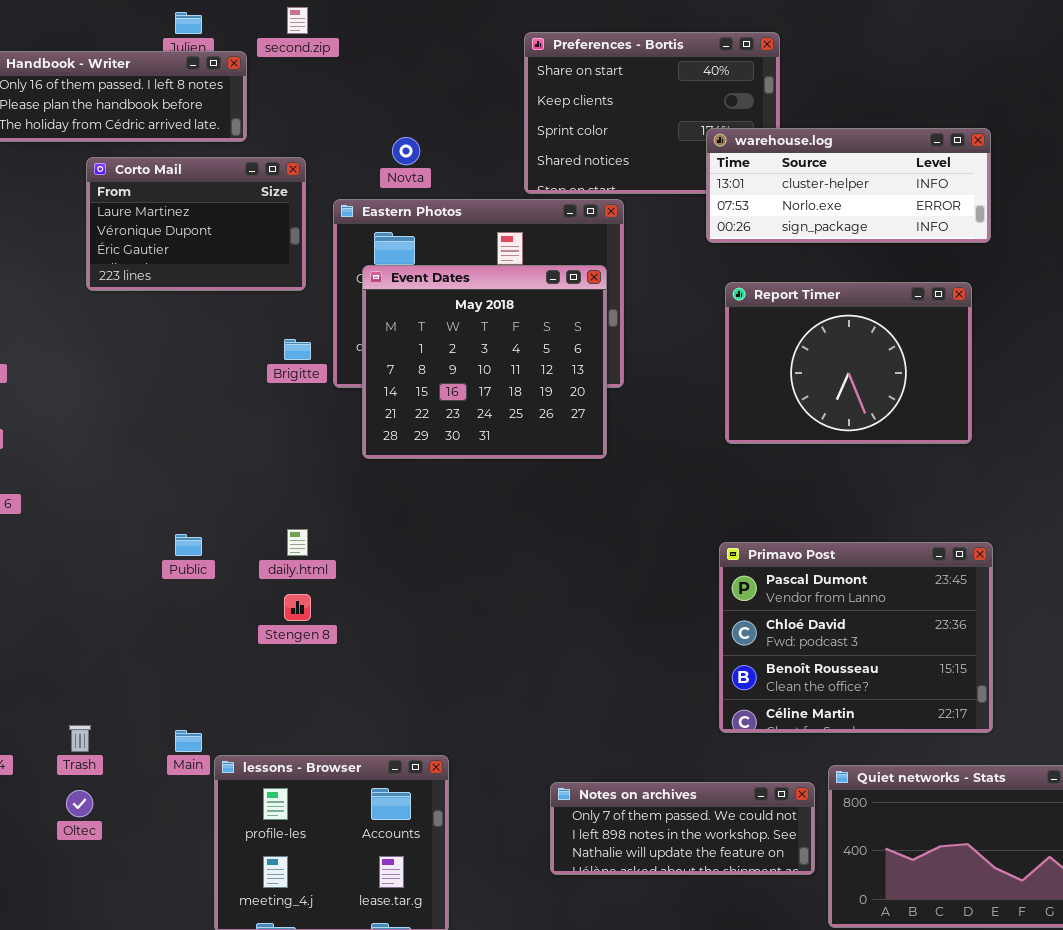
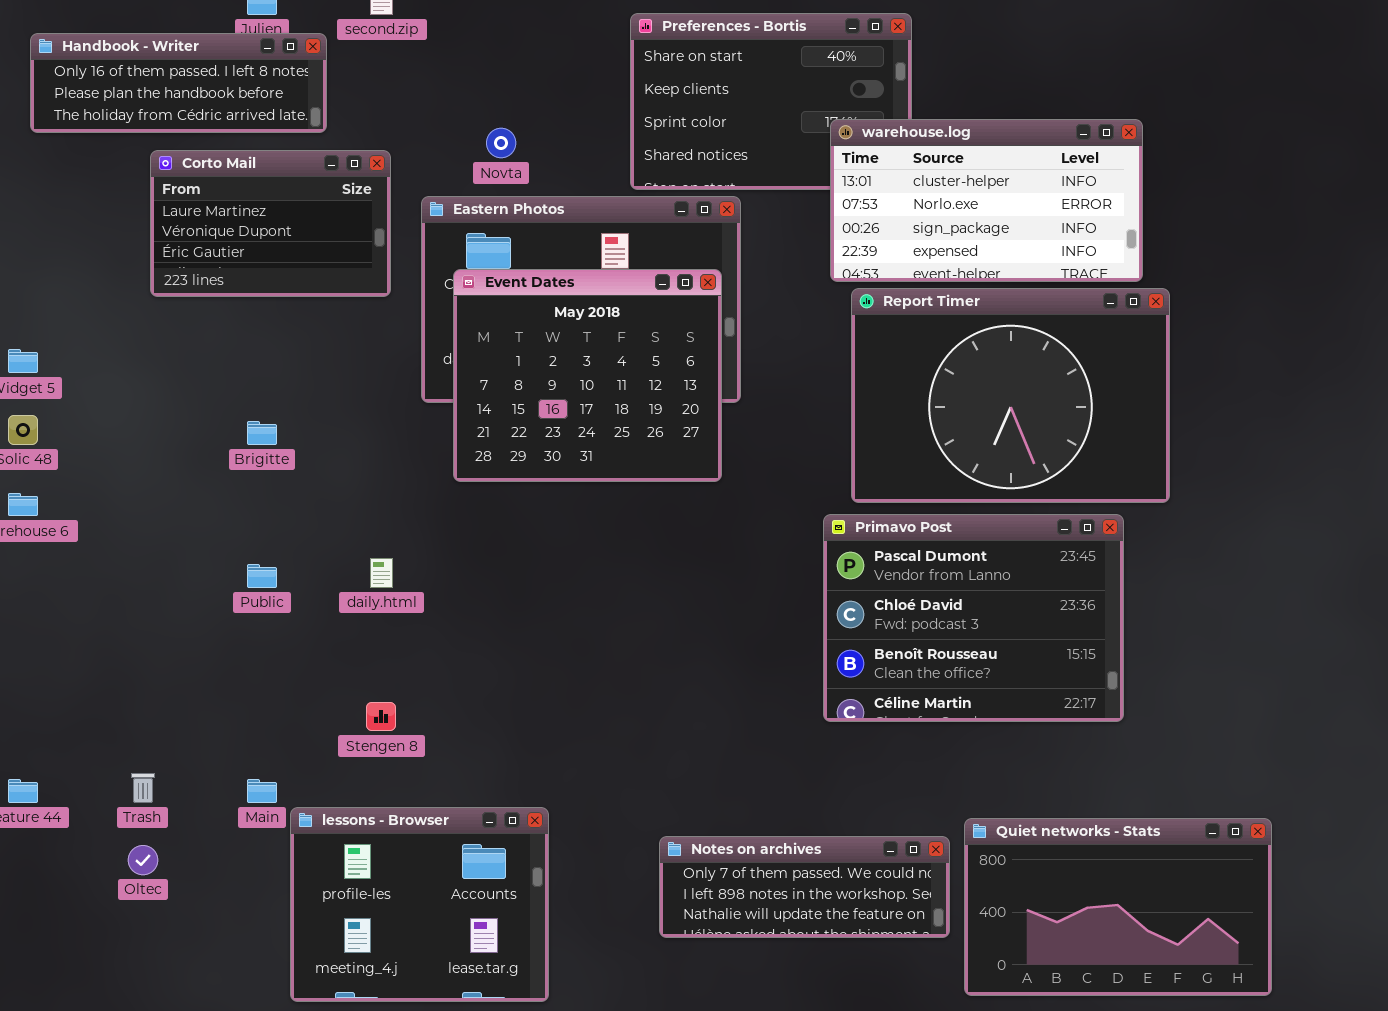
warehouse.log: [706,128,991,243] -> [830,119,1143,282], resized
Report Timer: [725,282,972,444] -> [851,288,1170,503], resized
Brigitte: [284,339,311,360] -> [247,421,277,445], moved
Primavo Post: [719,542,993,733] -> [823,514,1124,722], moved
Stengen 8: [284,594,311,621] -> [366,702,396,731], moved

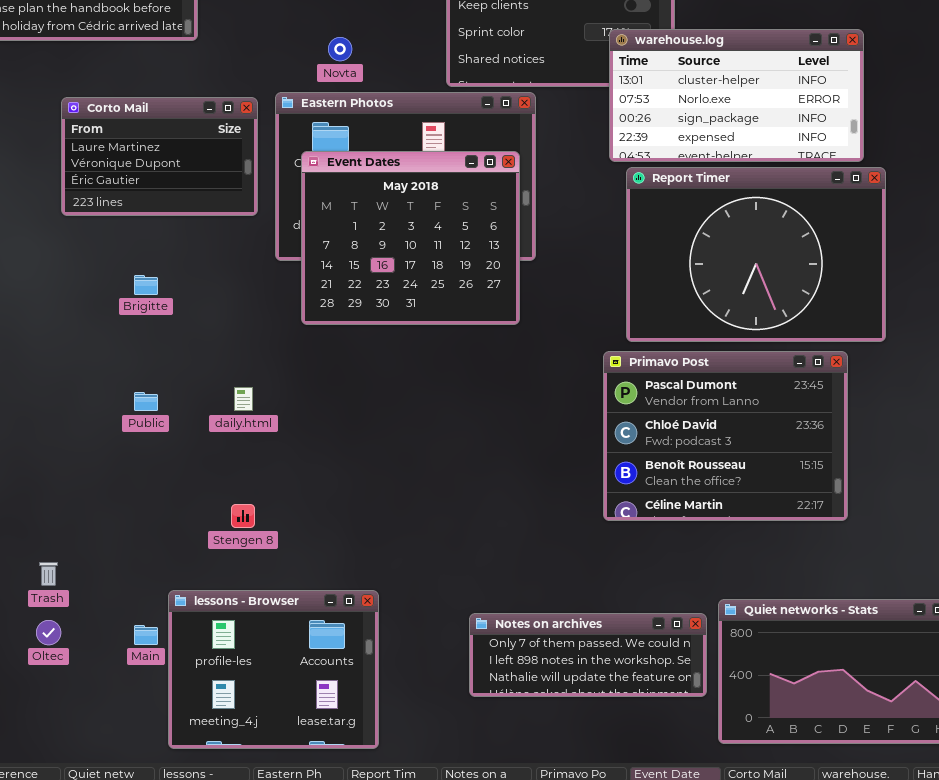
Corto Mail: [150,150,391,297] -> [61,97,258,216], moved
Main: [247,779,277,803] -> [134,625,158,645], moved

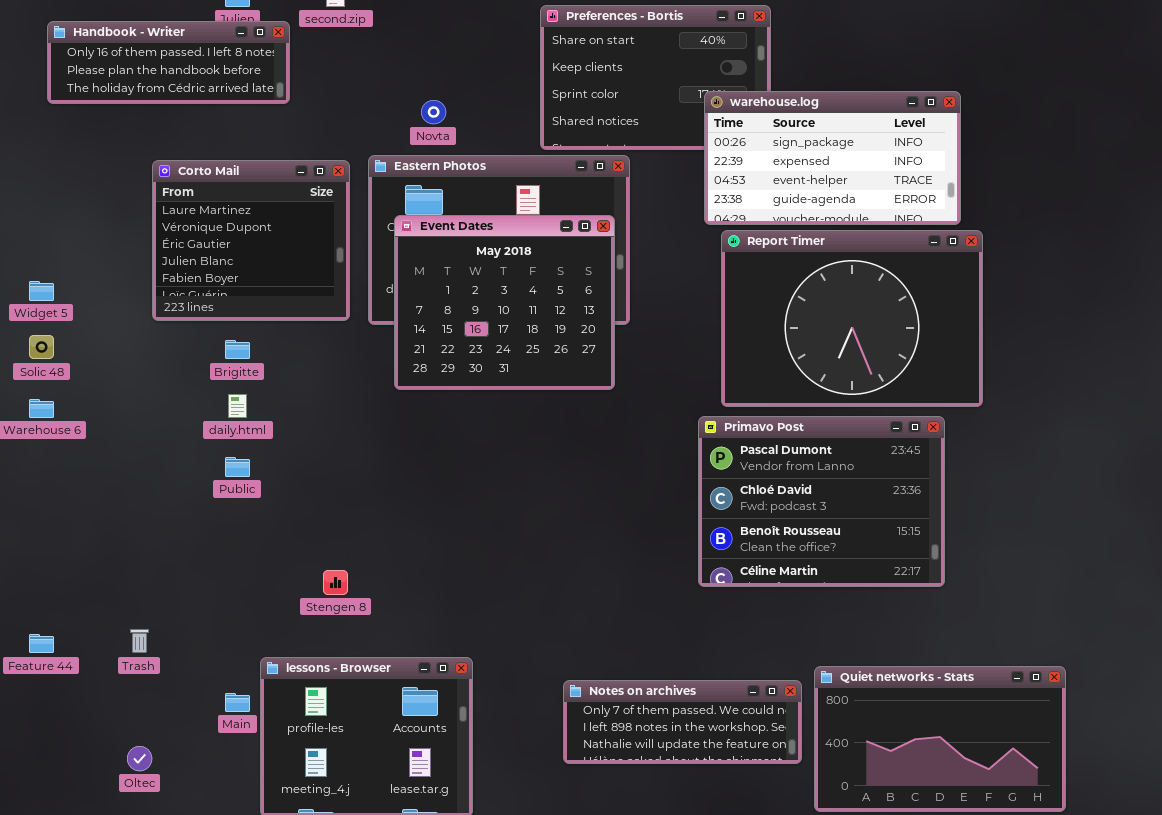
warehouse.log: [609,29,864,162] -> [704,91,961,225], scrolled down 2 rows
Corto Mail: [61,97,258,216] -> [152,160,350,321], resized
daily.html: [234,387,253,411] -> [228,394,247,418], moved
Oltec: [36,620,61,645] -> [127,746,152,771], moved

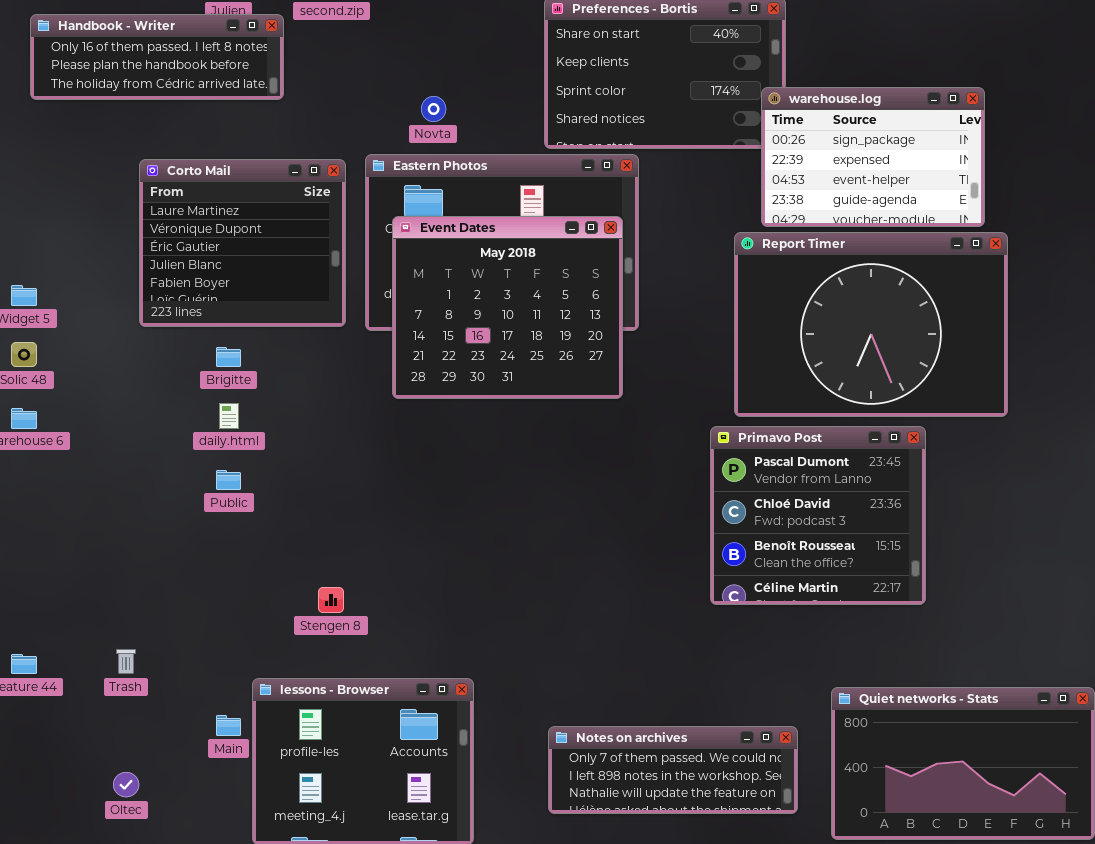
warehouse.log: [704,91,961,225] -> [761,87,985,227], resized
Primavo Post: [698,416,945,587] -> [710,426,926,605], resized
Notes on archives: [563,680,802,764] -> [548,726,798,814], moved

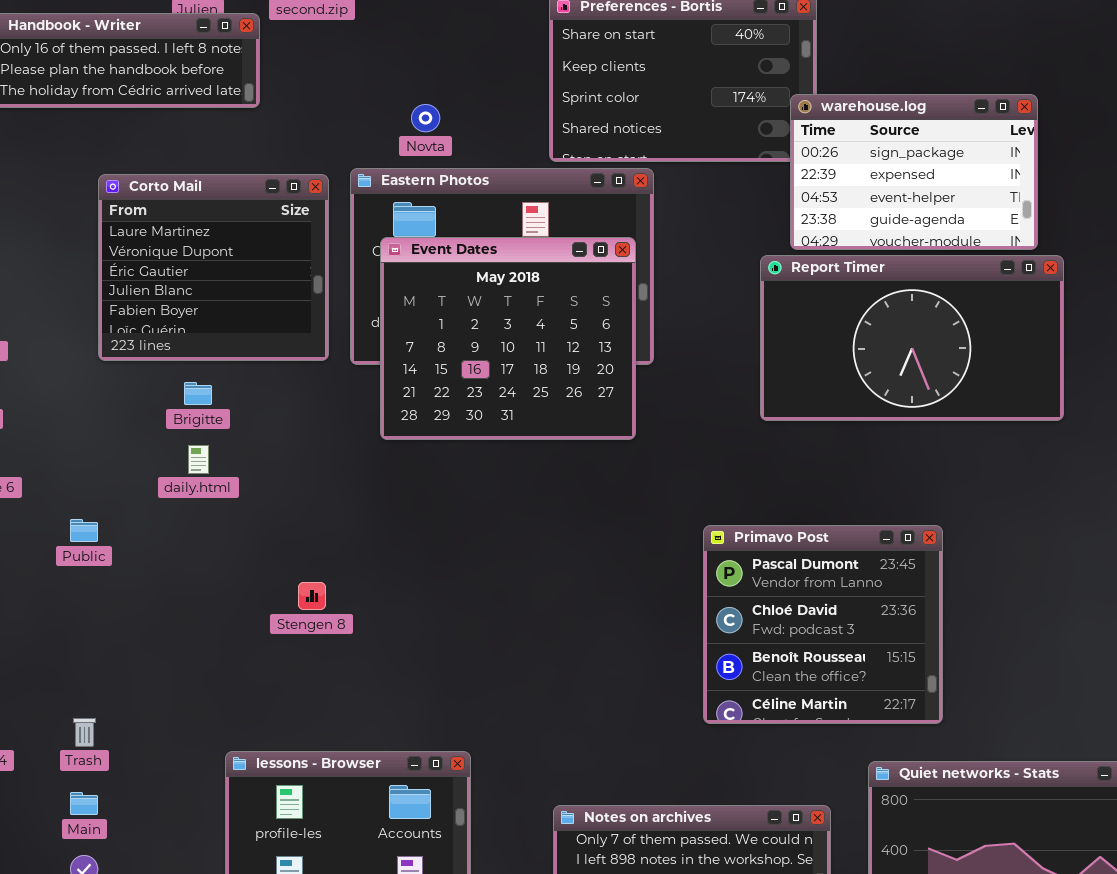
Report Timer: [734,232,1008,417] -> [760,255,1064,421], resized
Primavo Post: [710,426,926,605] -> [703,525,943,724], moved
Public: [216,470,241,490] -> [70,519,98,542], moved
Stengen 8: [318,587,344,613] -> [298,582,326,610], moved
Main: [216,715,241,736] -> [70,792,98,815], moved

